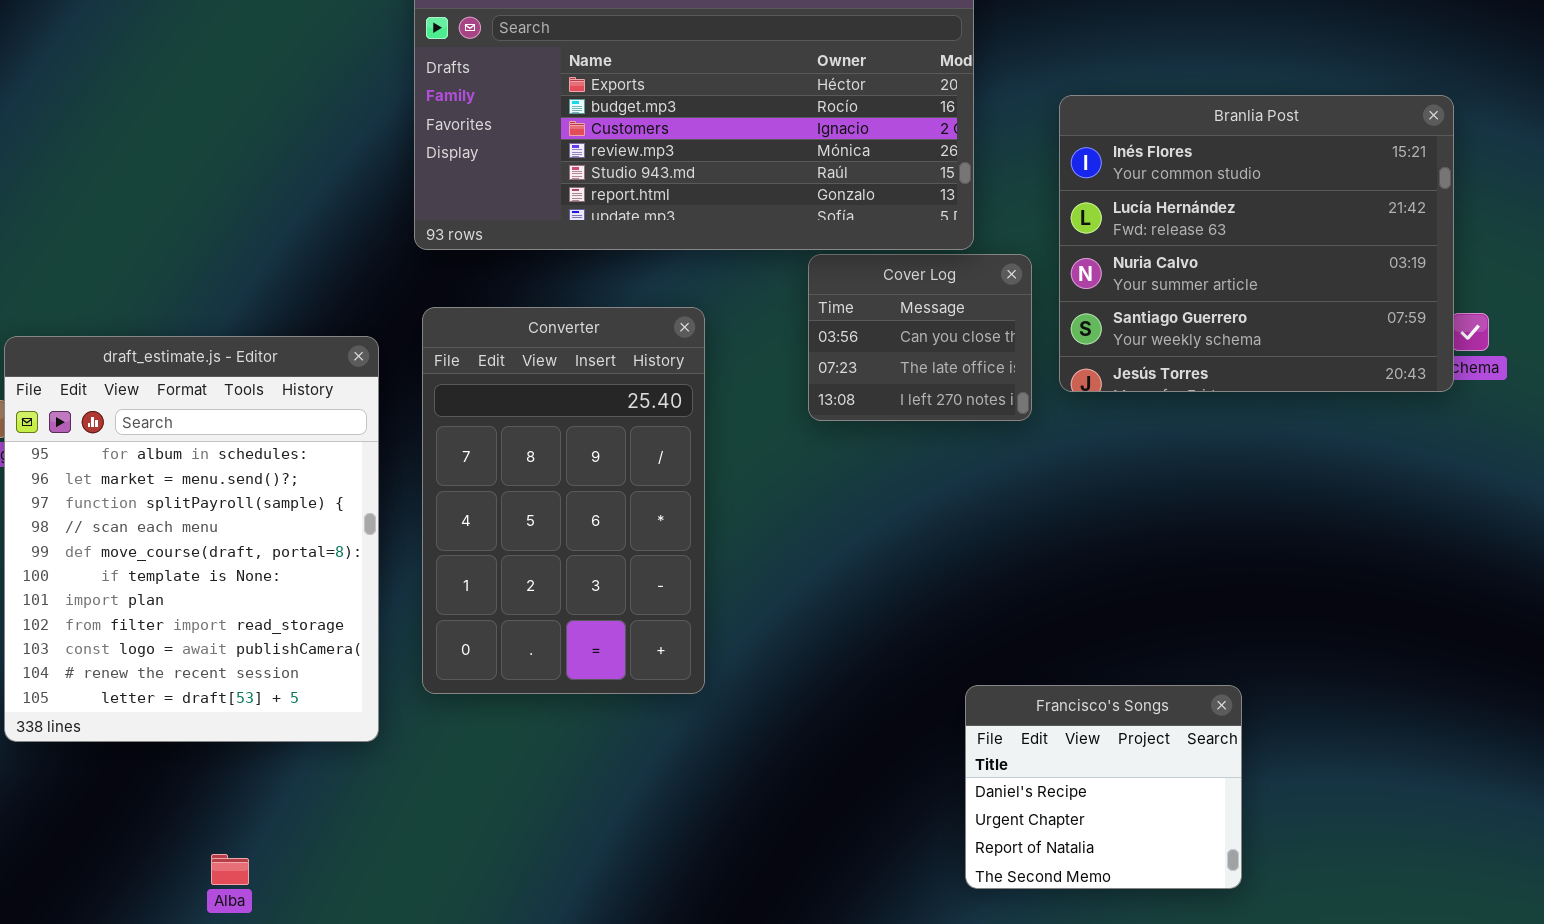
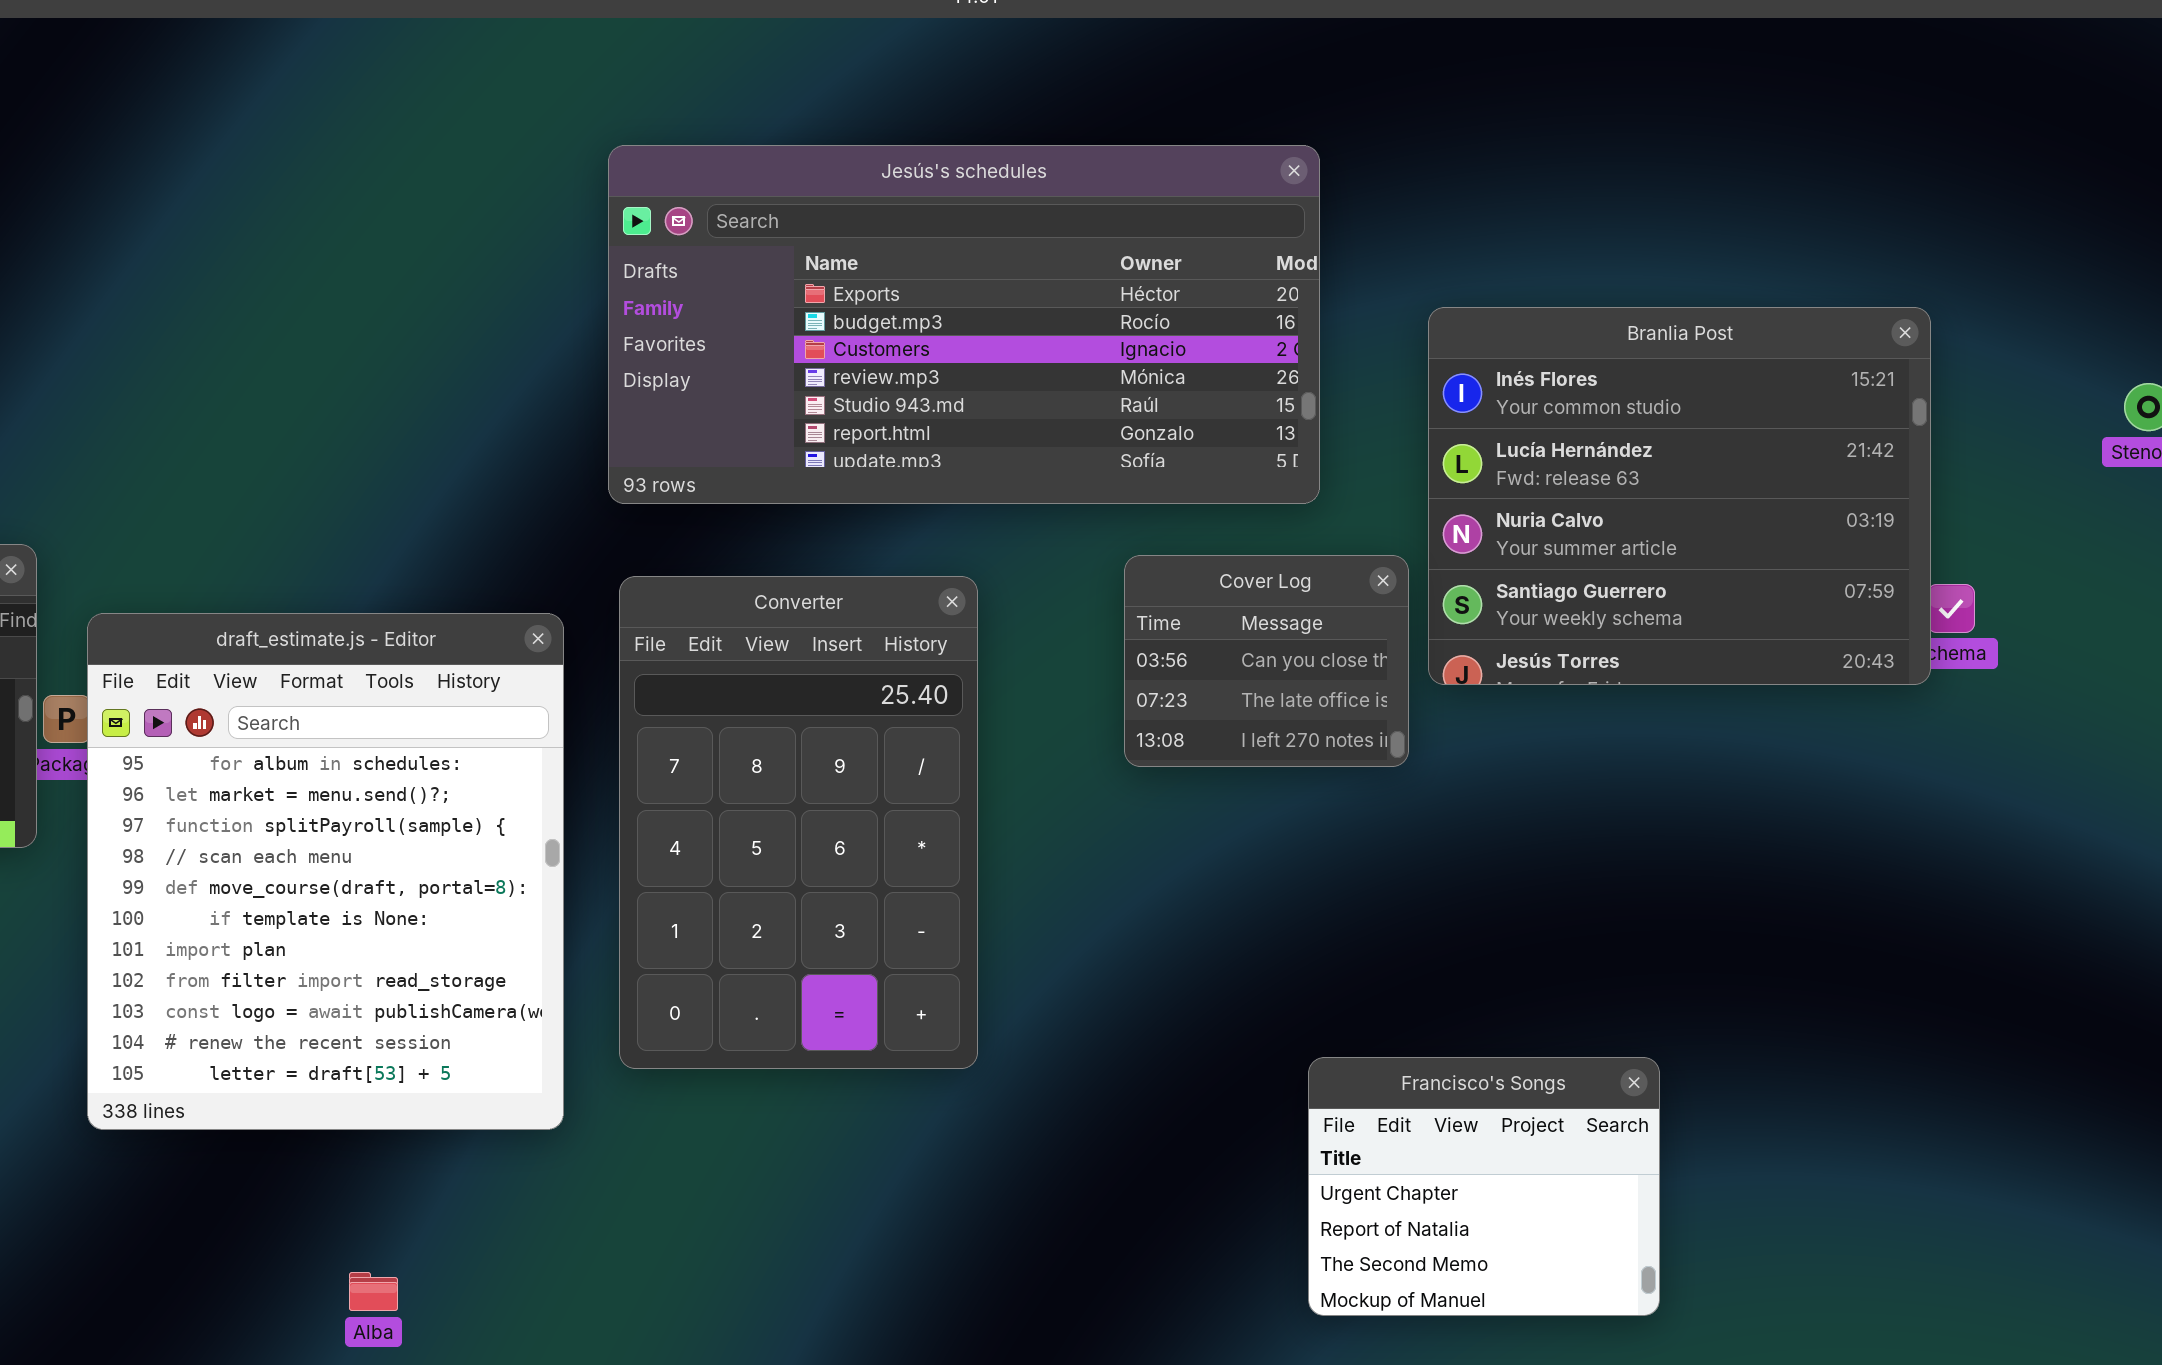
Cover Log: [808,254,1032,421] -> [1124,555,1409,767], moved
Francisco's Songs: [965,685,1242,889] -> [1308,1057,1660,1316], scrolled down 1 row

